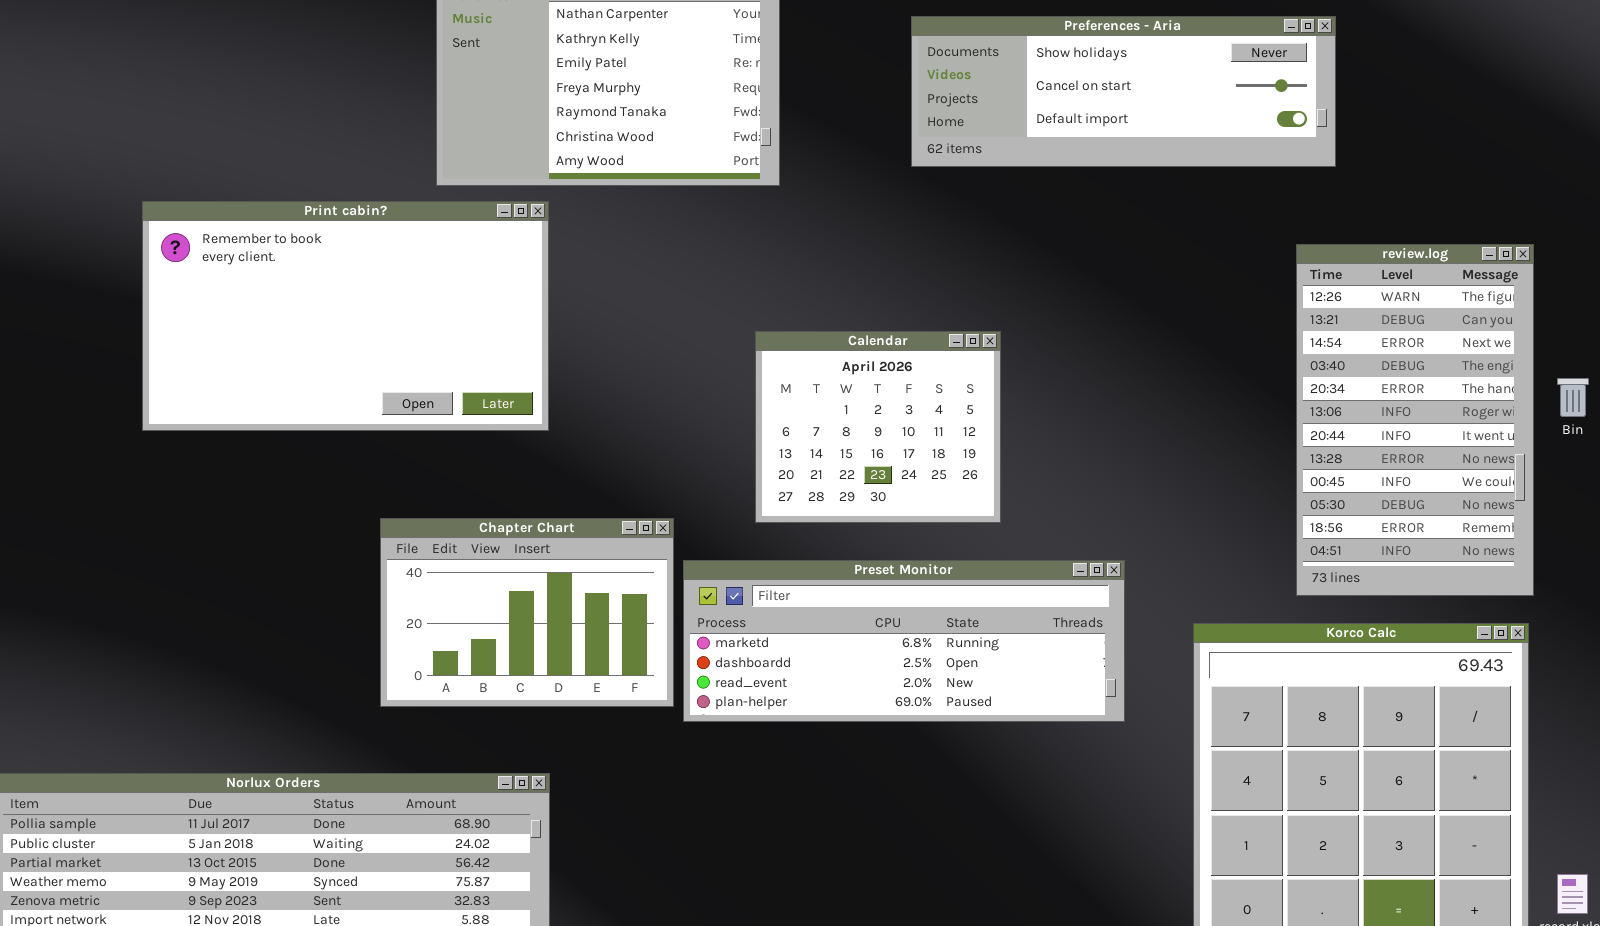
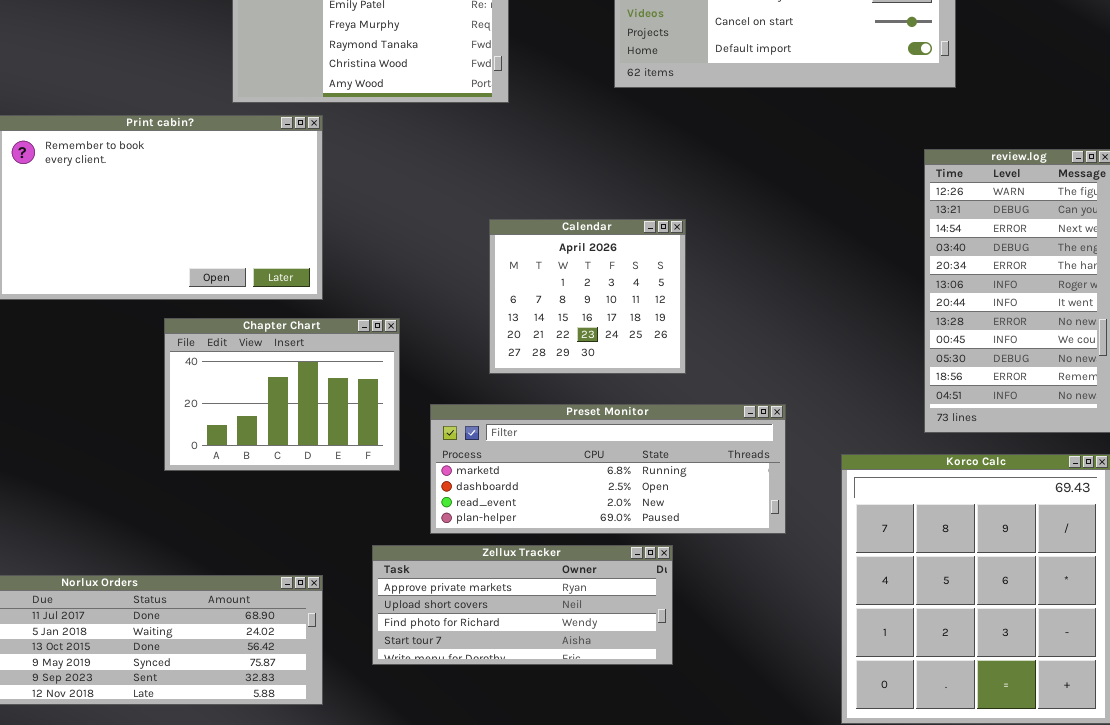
Chapter Chart: [380,518,674,707] -> [164,318,400,471], moved
Zellux Tracker: none -> [372,545,673,665], opened

